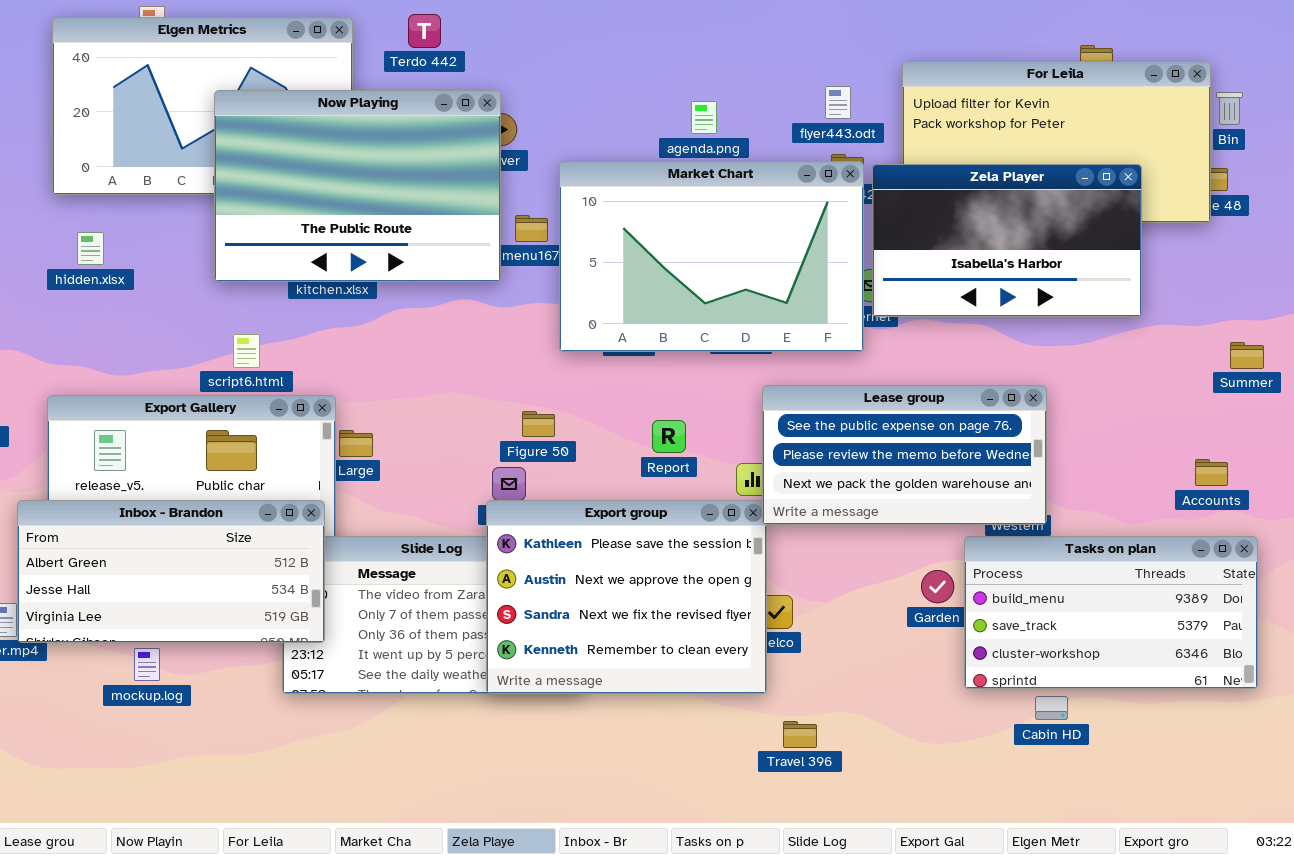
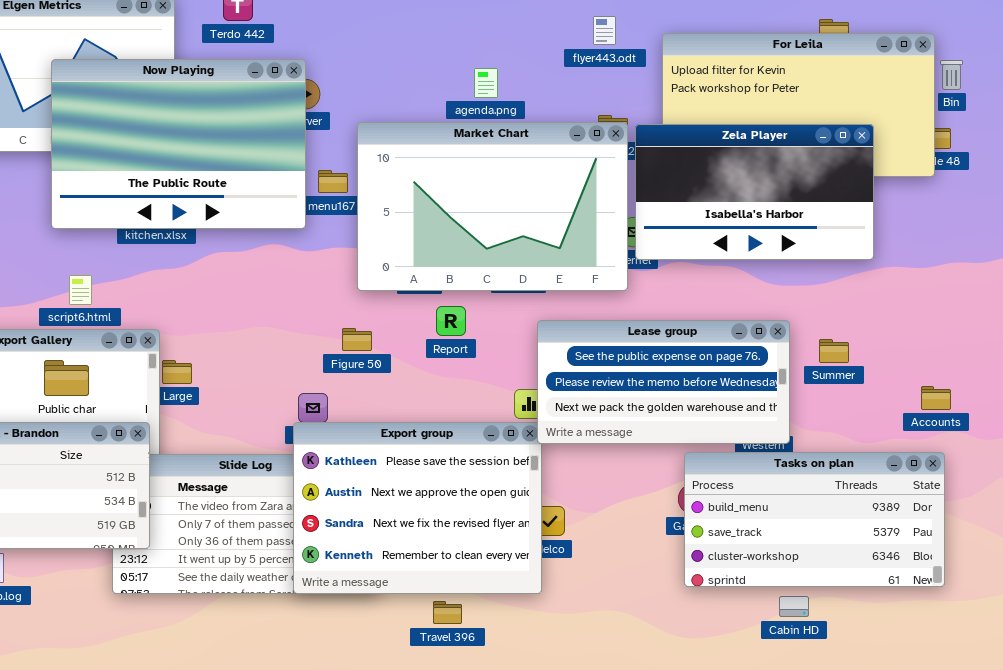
flyer443.odt: [825,86,851,119] -> [593,16,616,45], moved
Summer: [1230,342,1264,369] -> [819,339,849,363], moved
Figure 50: [522,411,555,437] -> [342,328,372,351], moved
Report: [652,420,686,453] -> [436,306,466,336], moved
Tasks on plan: [964,536,1258,689] -> [684,452,945,587], moved
Travel 396: [783,721,817,748] -> [433,601,462,624], moved

